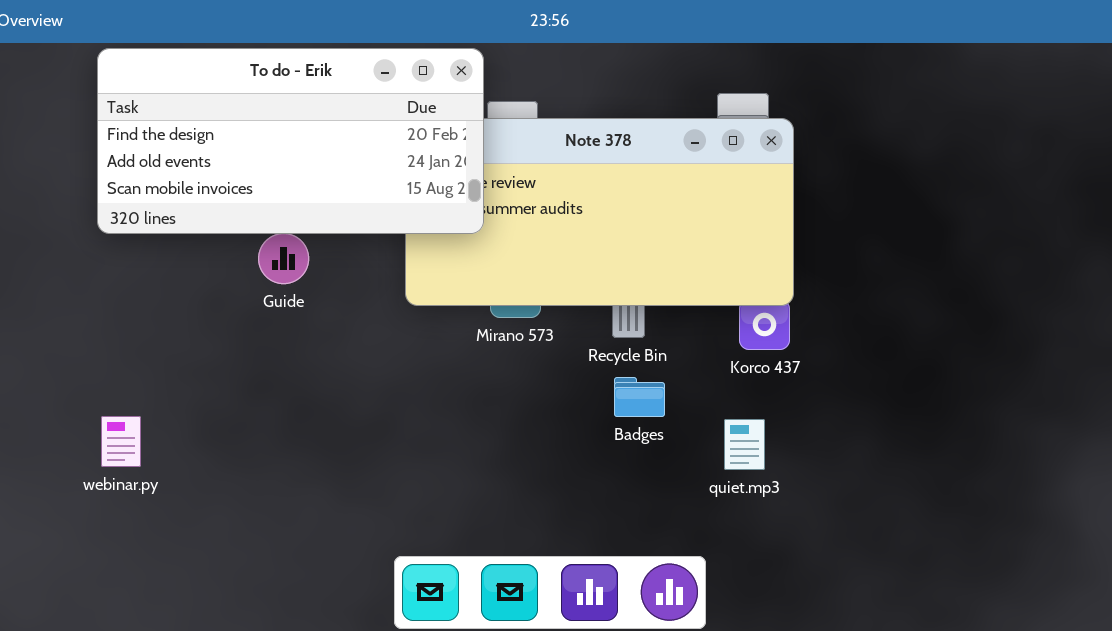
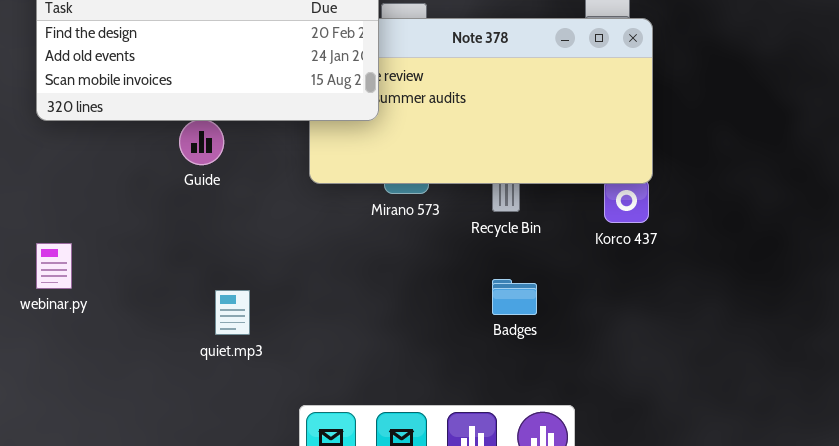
Badges: [614,377,665,417] -> [492,279,537,315], moved
webinar.py: [101,416,141,467] -> [36,243,72,289], moved
quiet.mp3: [724,419,765,470] -> [215,290,250,335], moved

